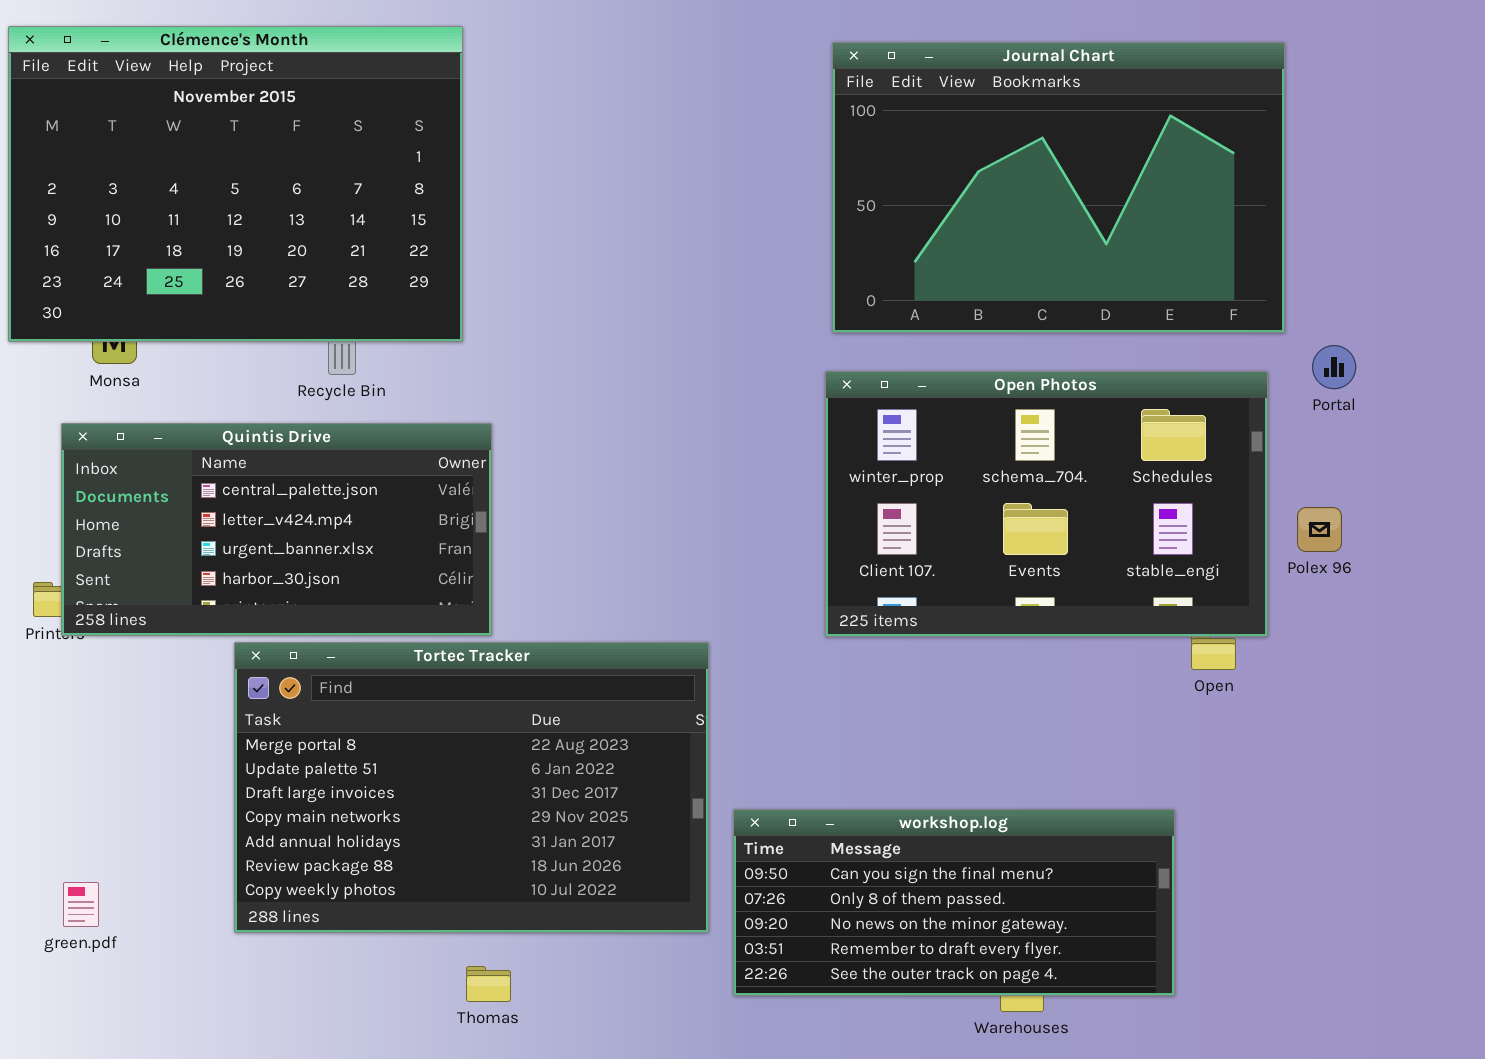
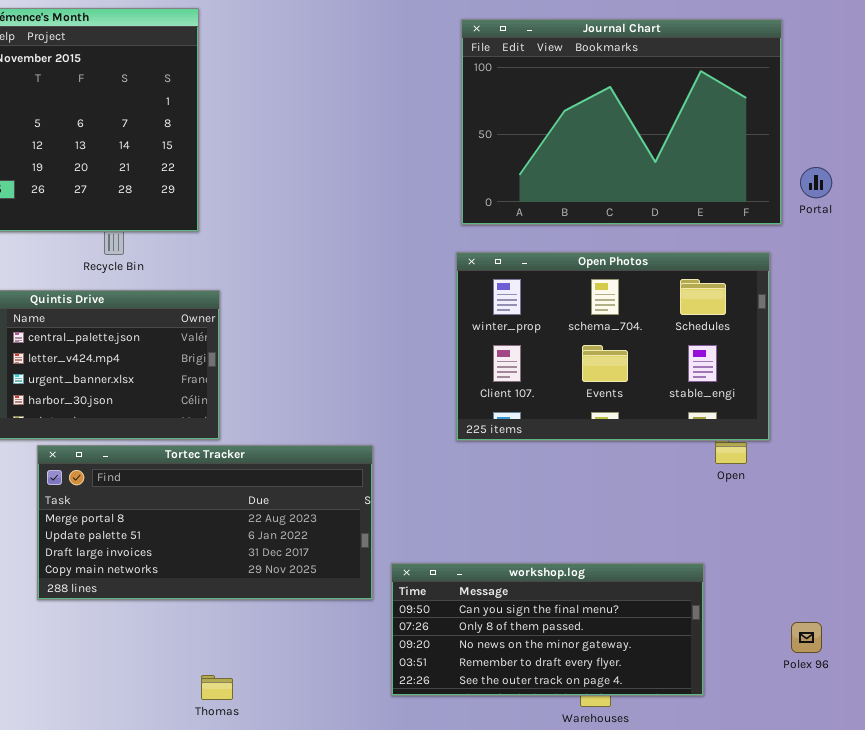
Portal: [1312,345,1356,389] -> [800,167,832,198], moved
Polex 96: [1297,507,1342,552] -> [791,622,822,653], moved
Tortec Tracker: [234,642,709,933] -> [37,445,373,600], resized

